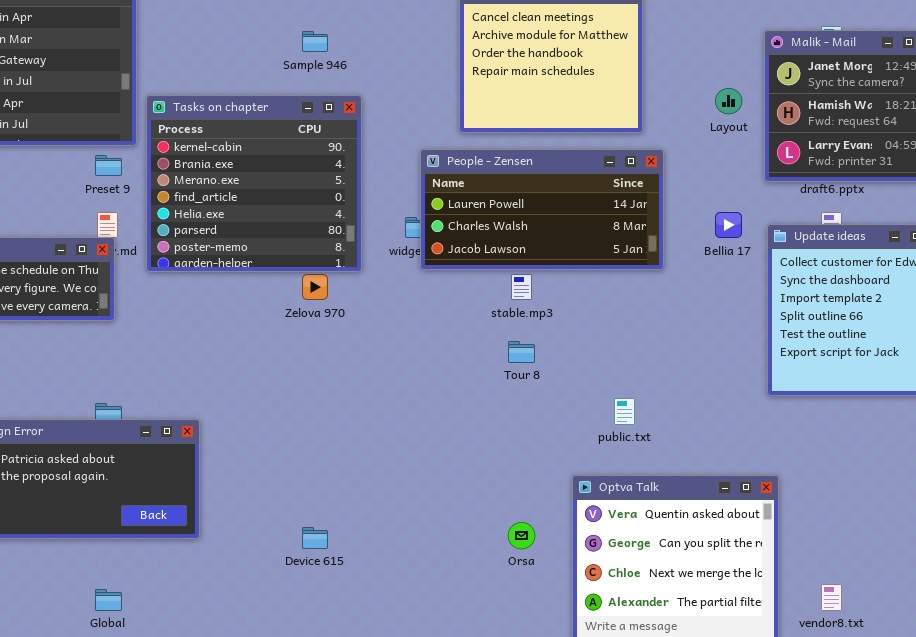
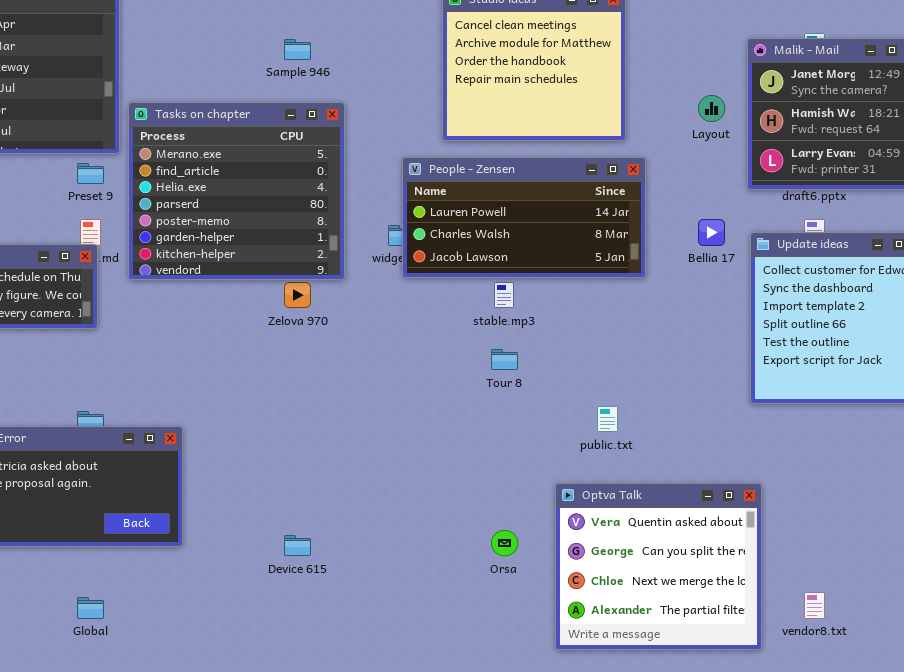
Tasks on chapter: [146,95,362,272] -> [128,102,345,280], scrolled down 2 rows

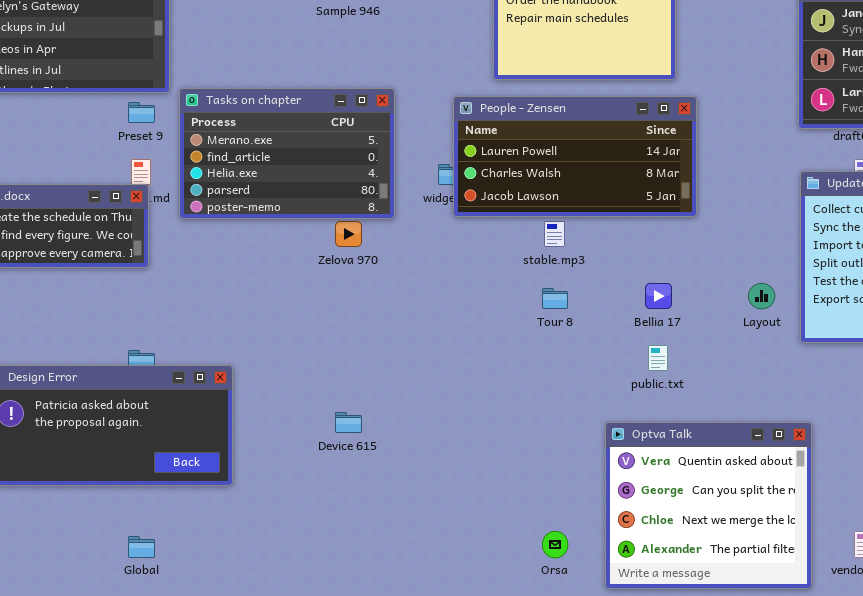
Layout: [698,95,725,122] -> [748,283,775,309], moved
Tasks on chapter: [128,102,345,280] -> [179,88,395,219], resized
Bellia 17: [698,219,725,246] -> [645,283,672,309], moved
Orsa: [491,530,518,556] -> [542,531,568,558], moved
Device 615: [284,535,311,556] -> [335,412,362,433], moved

